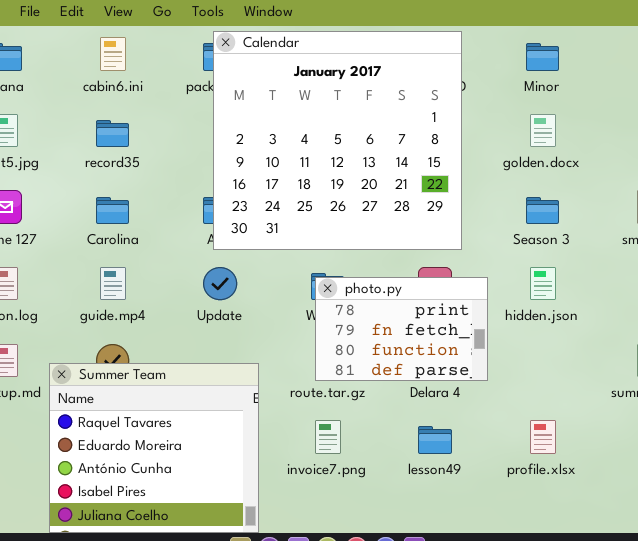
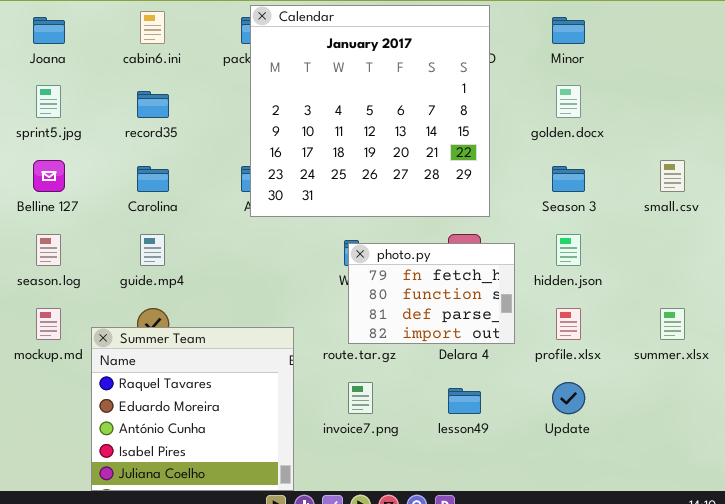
Update: [203,267,237,300] -> [552,382,585,414], moved
photo.py: [315,277,488,381] -> [348,243,515,344], scrolled down 1 row
profile.xlsx: [530,420,556,454] -> [556,308,581,340], moved

